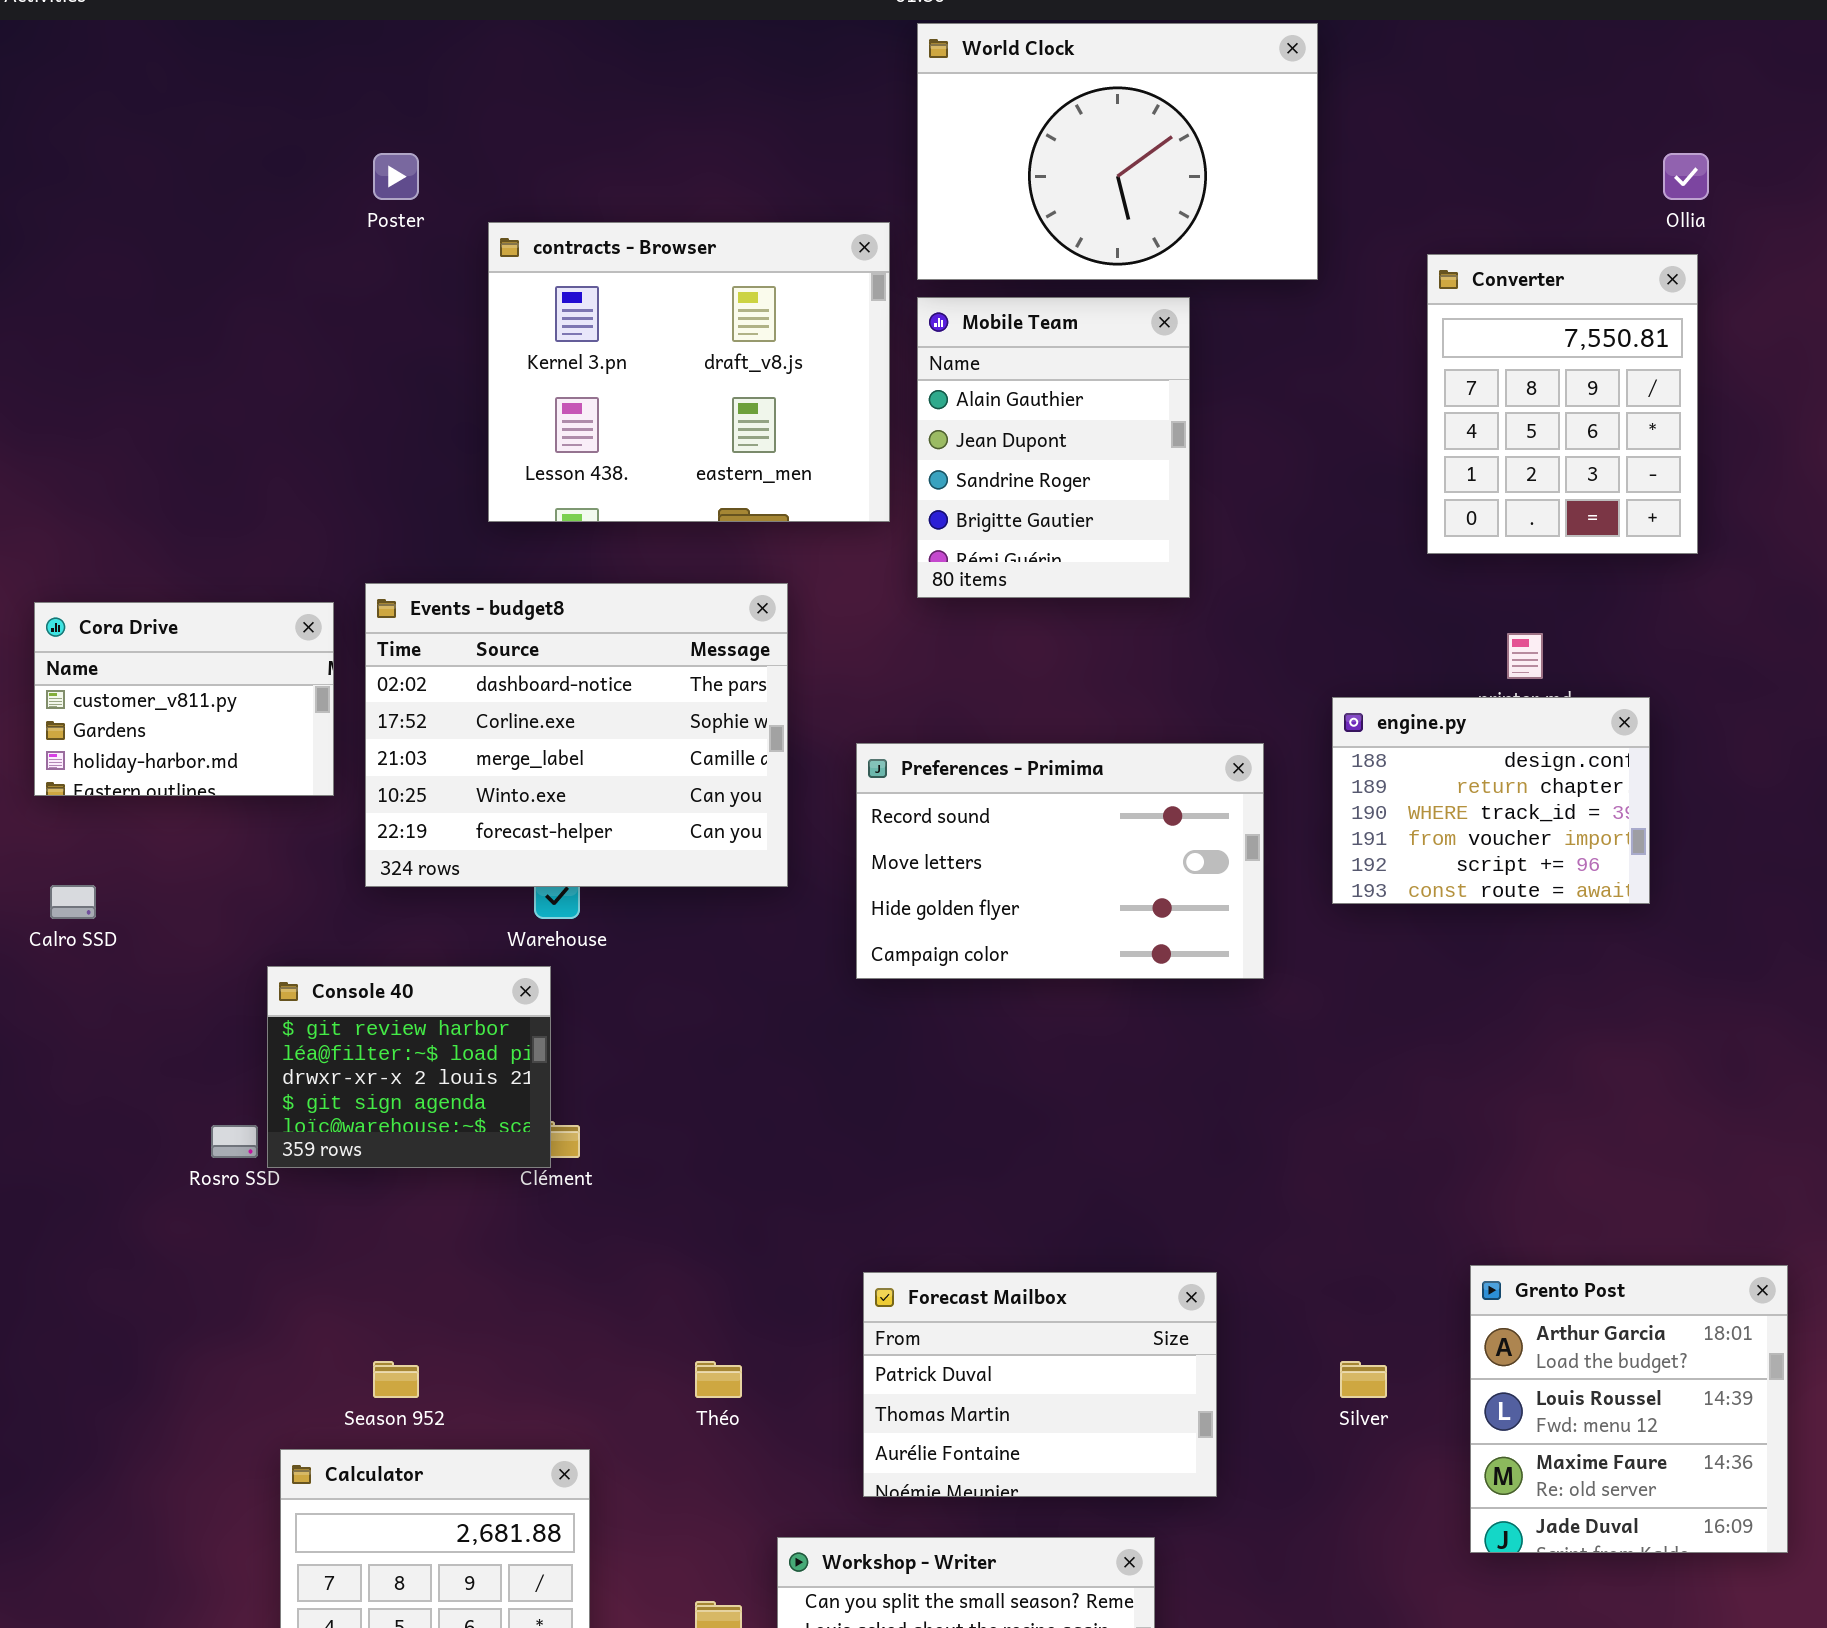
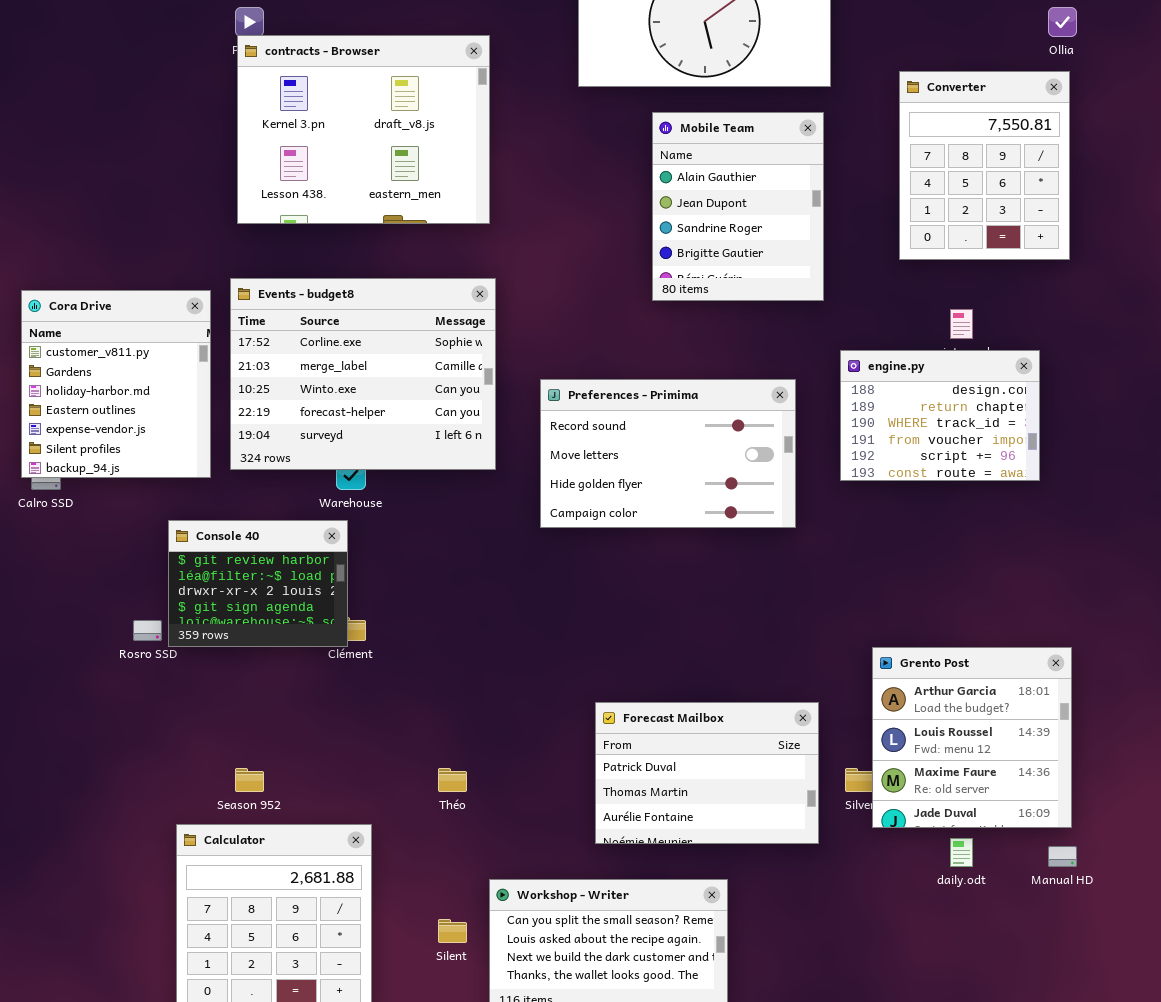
contracts - Browser: [488,222,890,522] -> [237,35,490,224], moved
Mobile Team: [917,297,1190,598] -> [652,112,824,301], moved
Events - budget8: [365,583,788,887] -> [230,278,496,470], scrolled down 1 row
Cora Drive: [34,602,334,796] -> [21,290,211,478], resized
Grento Post: [1470,1265,1788,1553] -> [872,647,1072,828], moved
Forecast Mailbox: [863,1272,1217,1497] -> [595,702,819,844], moved

